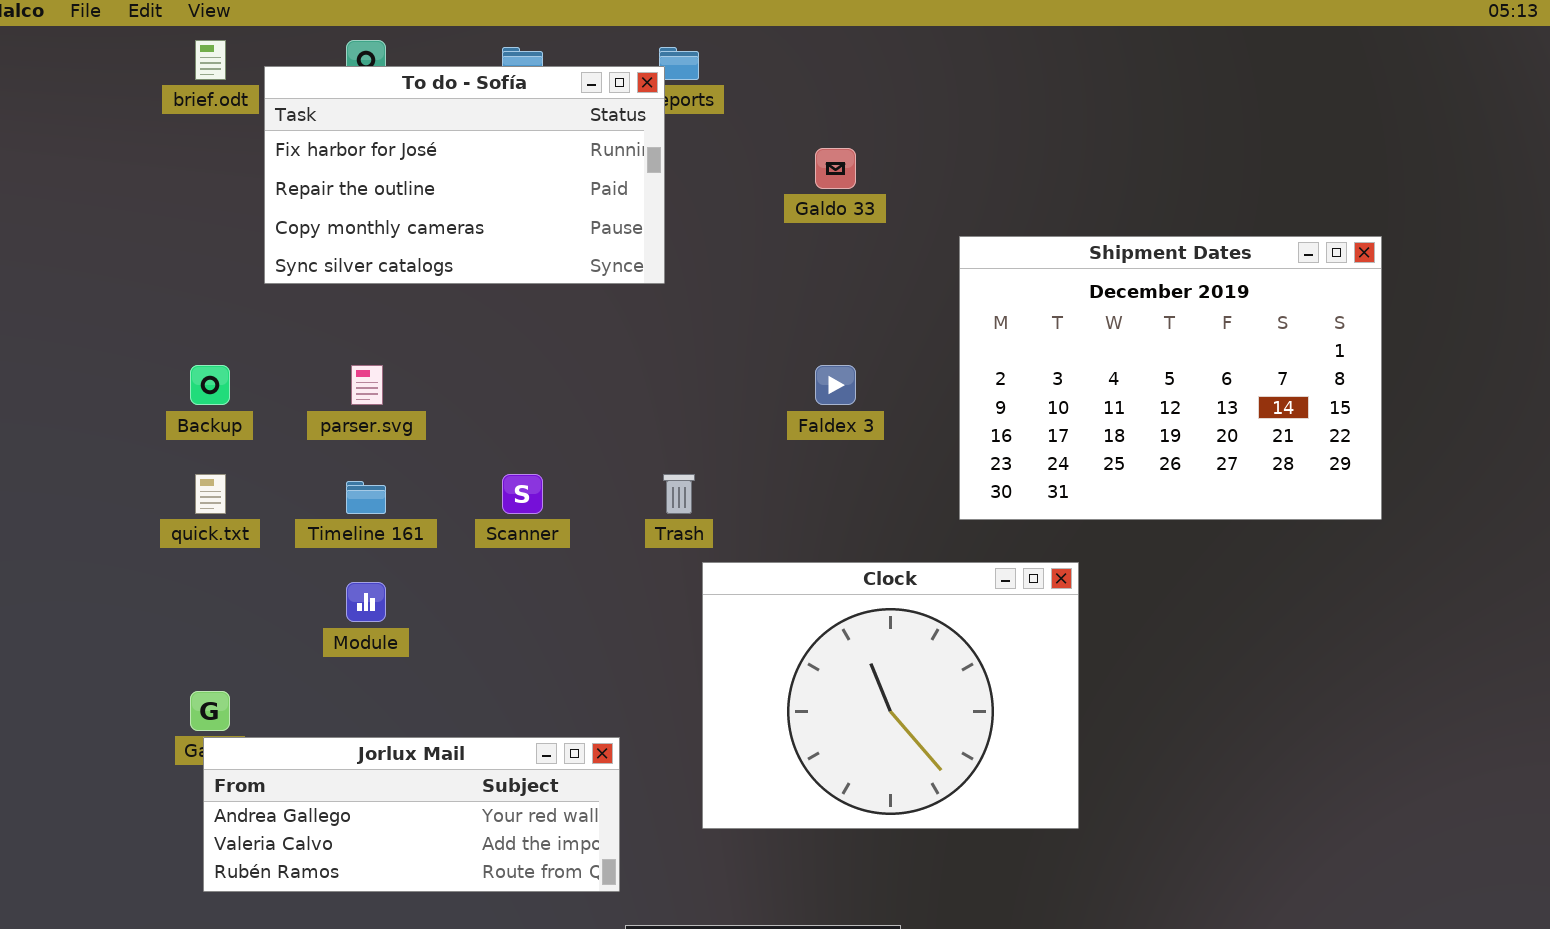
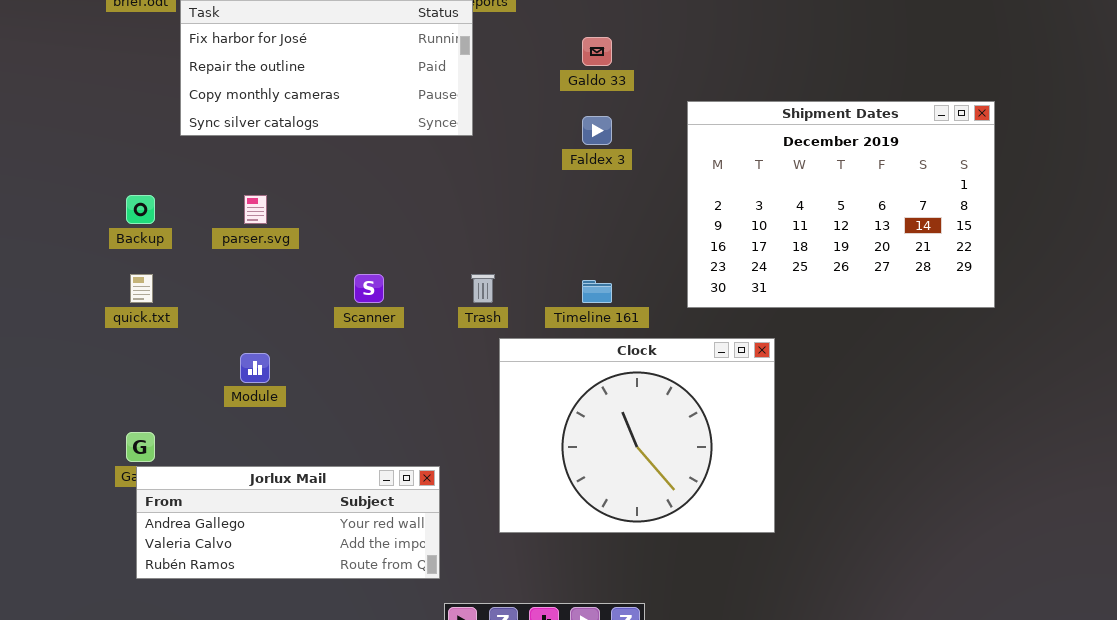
Faldex 3: [815,365,856,405] -> [582,116,612,145], moved
Timeline 161: [346,481,386,514] -> [582,280,612,303], moved

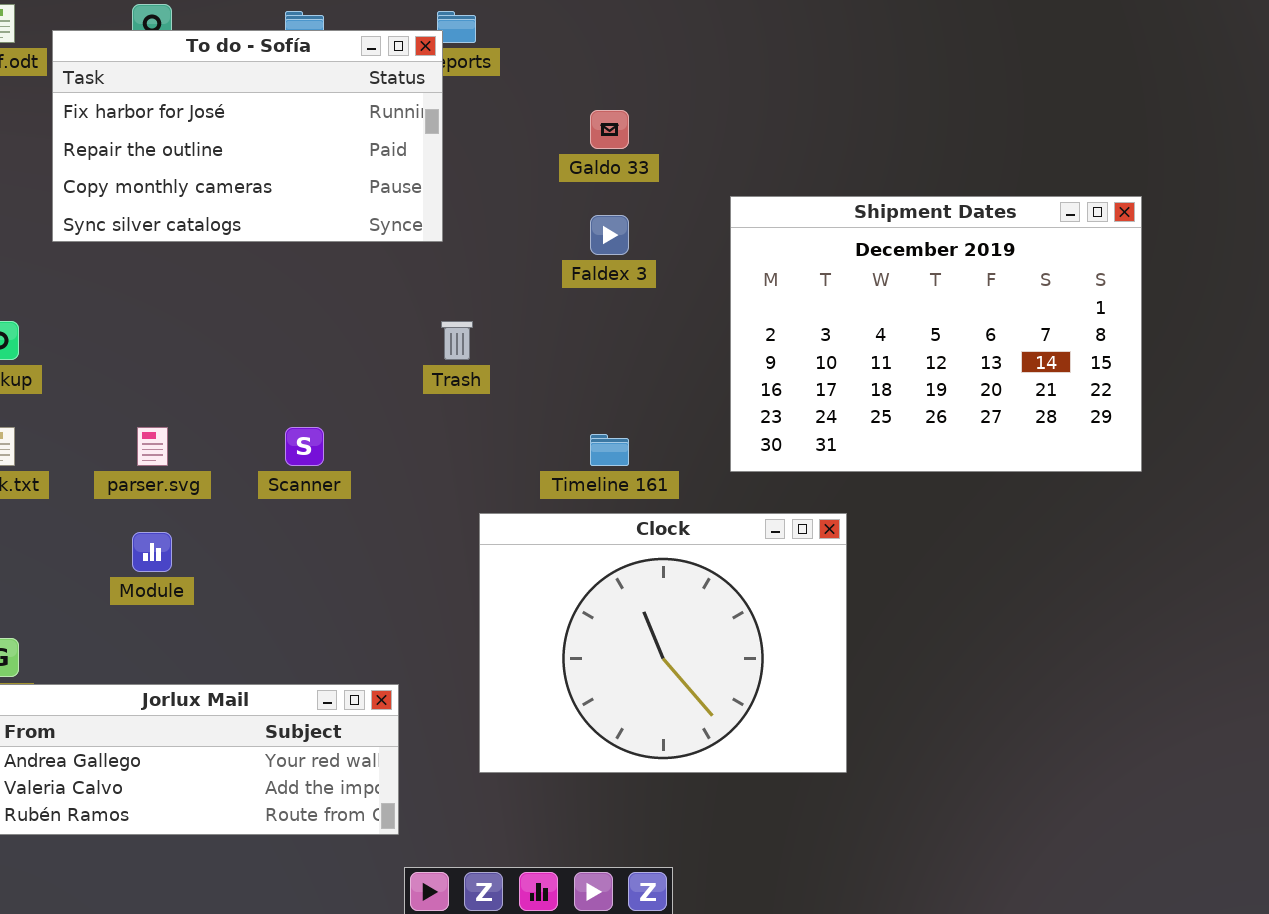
parser.svg: [244,195,267,224] -> [137,427,168,466], moved
Trash: [471,274,495,303] -> [441,321,473,360], moved

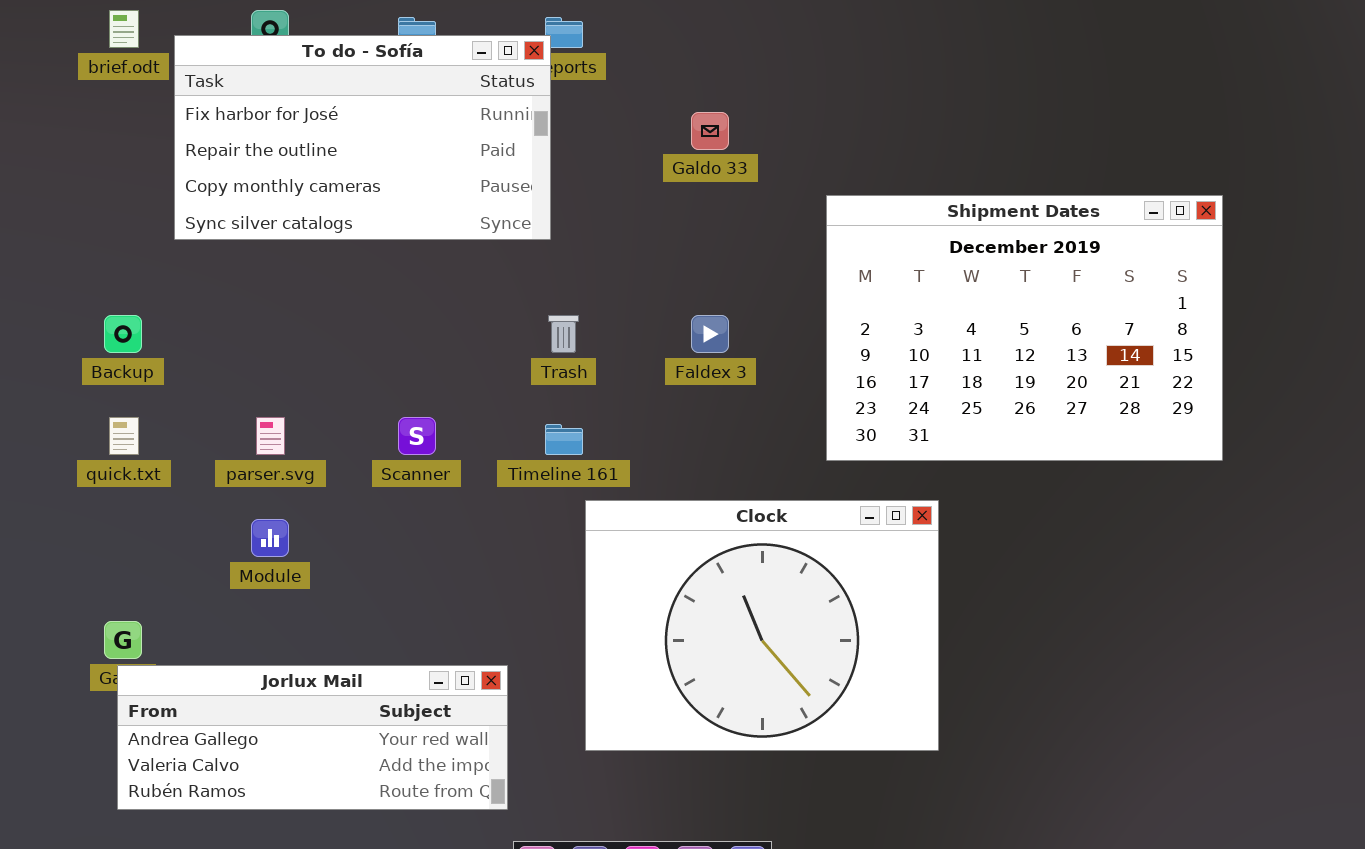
Faldex 3: [590,215,629,255] -> [691,315,729,353], moved
Timeline 161: [590,434,629,466] -> [545,424,583,455], moved

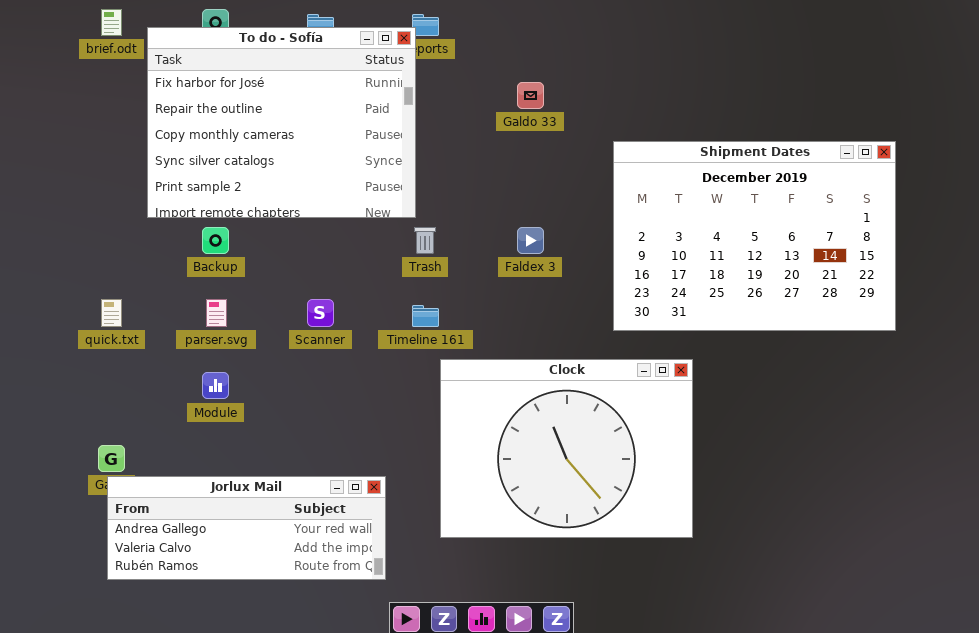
To do - Sofía: [174,35,551,240] -> [147,27,416,218], resized
Backup: [104,315,142,353] -> [202,227,229,254], moved

